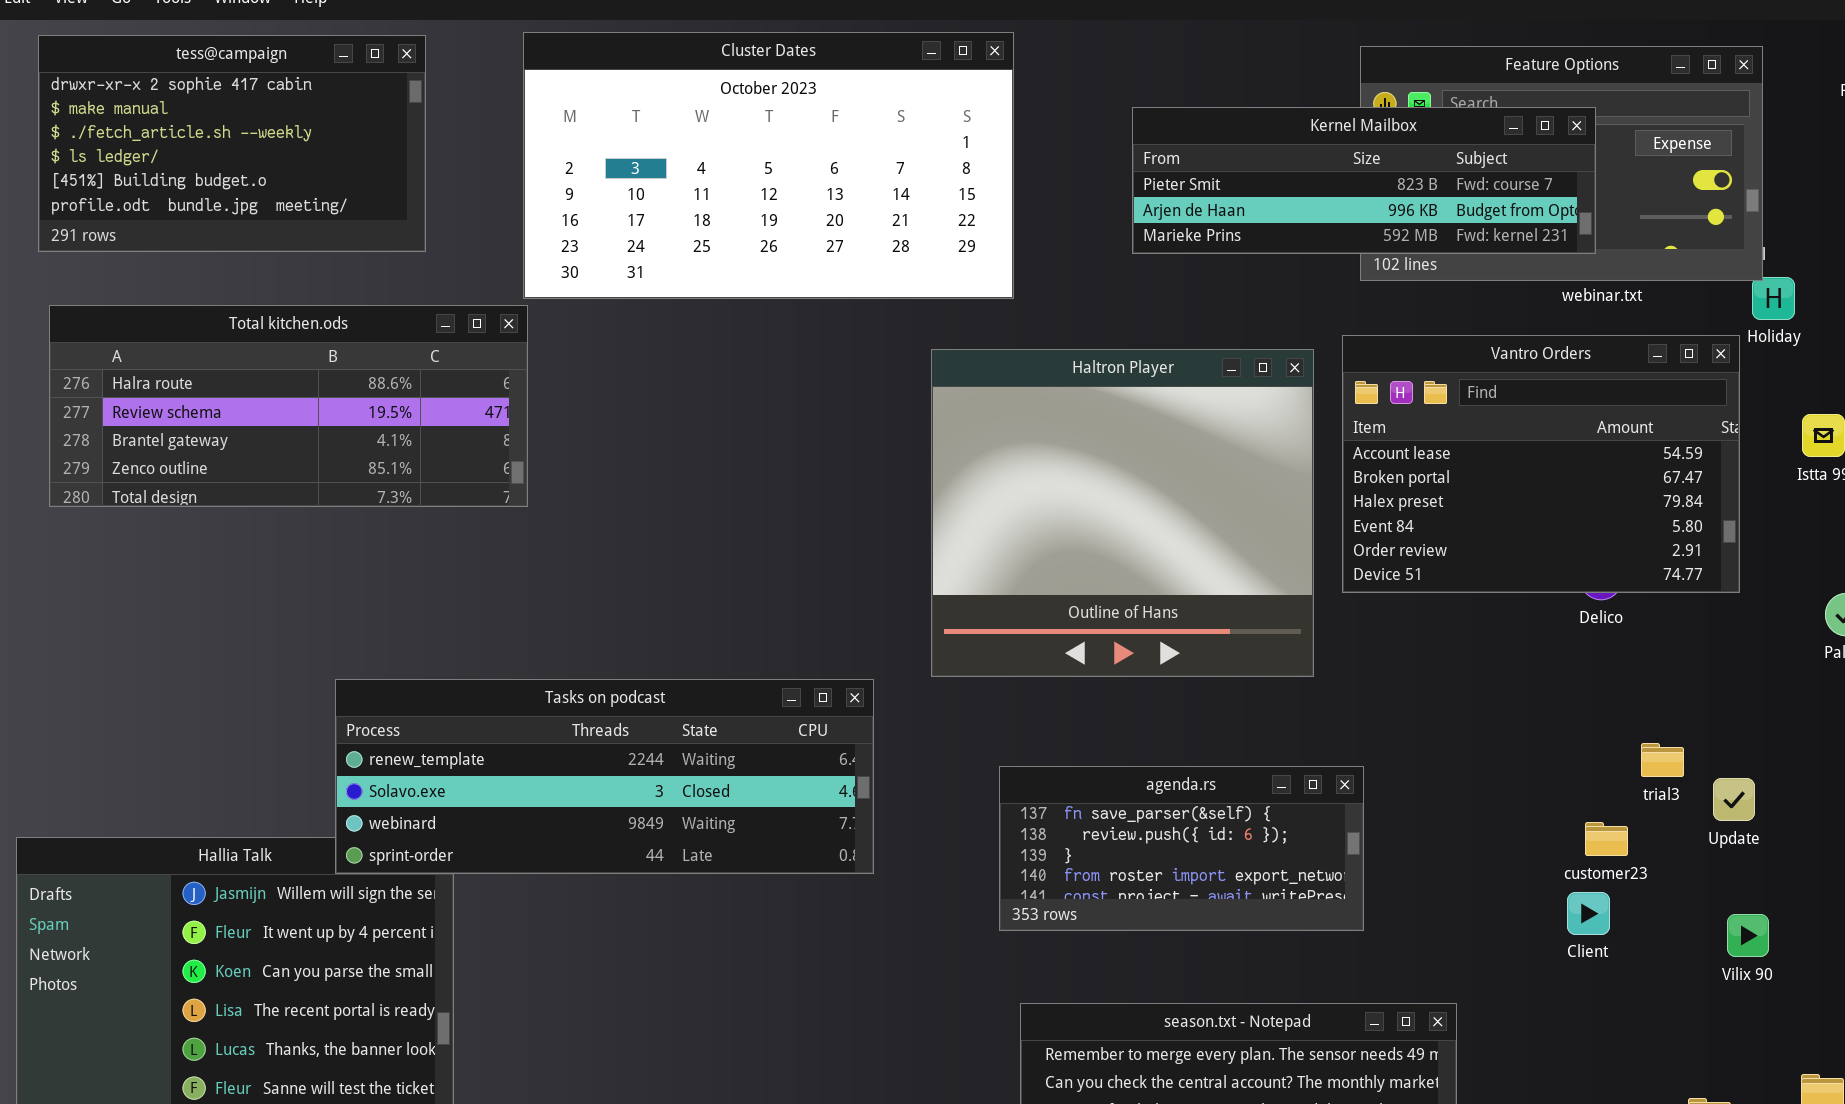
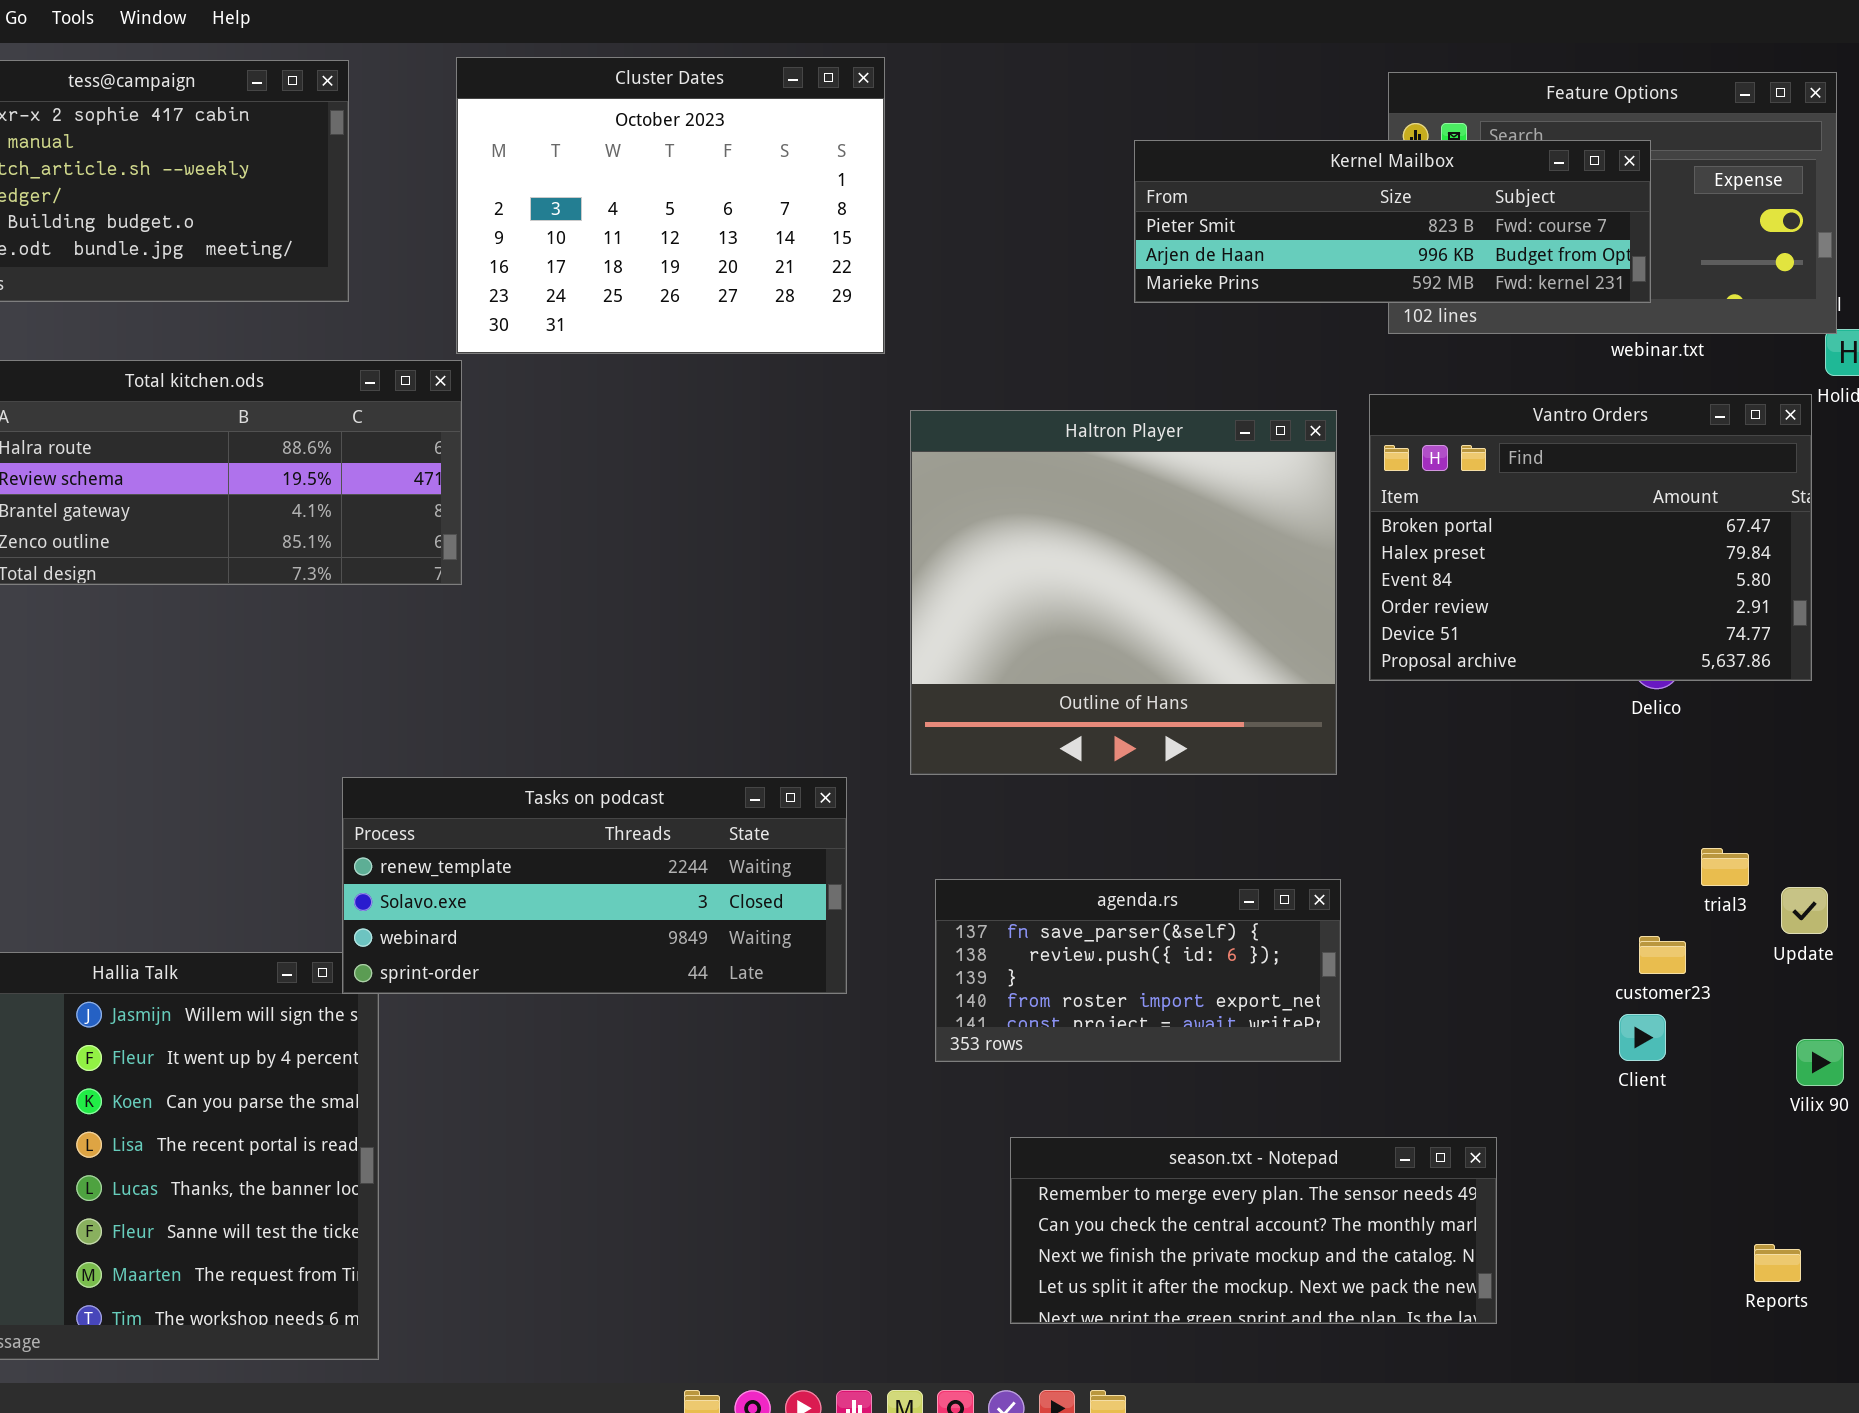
Cluster Dates: [523,32,1014,299] -> [456,57,885,354], resized
Vantro Orders: [1342,335,1740,593] -> [1369,394,1812,681], scrolled down 1 row
Tasks on podcast: [335,679,874,874] -> [342,777,847,994], resized
agenda.rs: [999,766,1364,931] -> [935,879,1341,1062], moved

